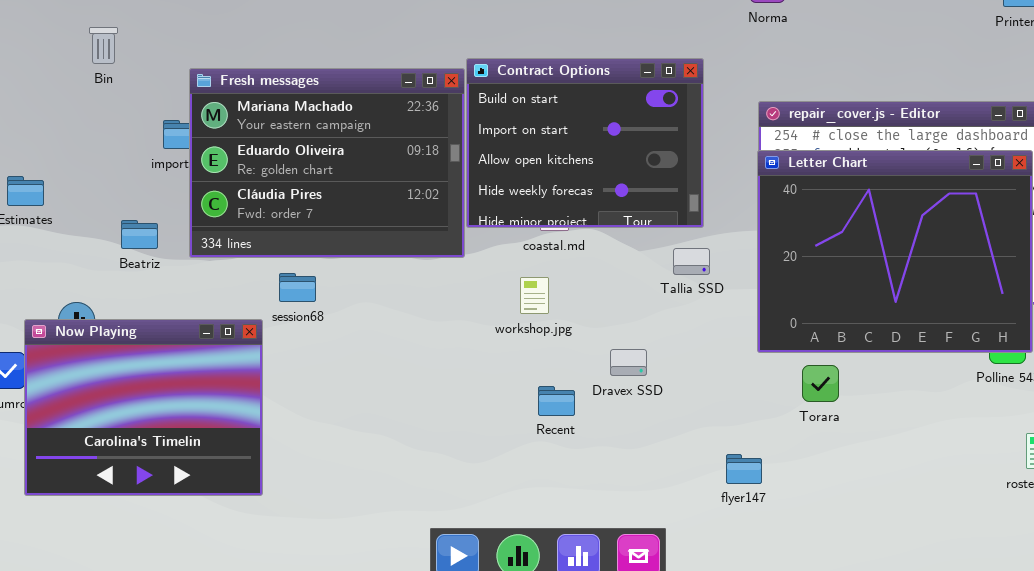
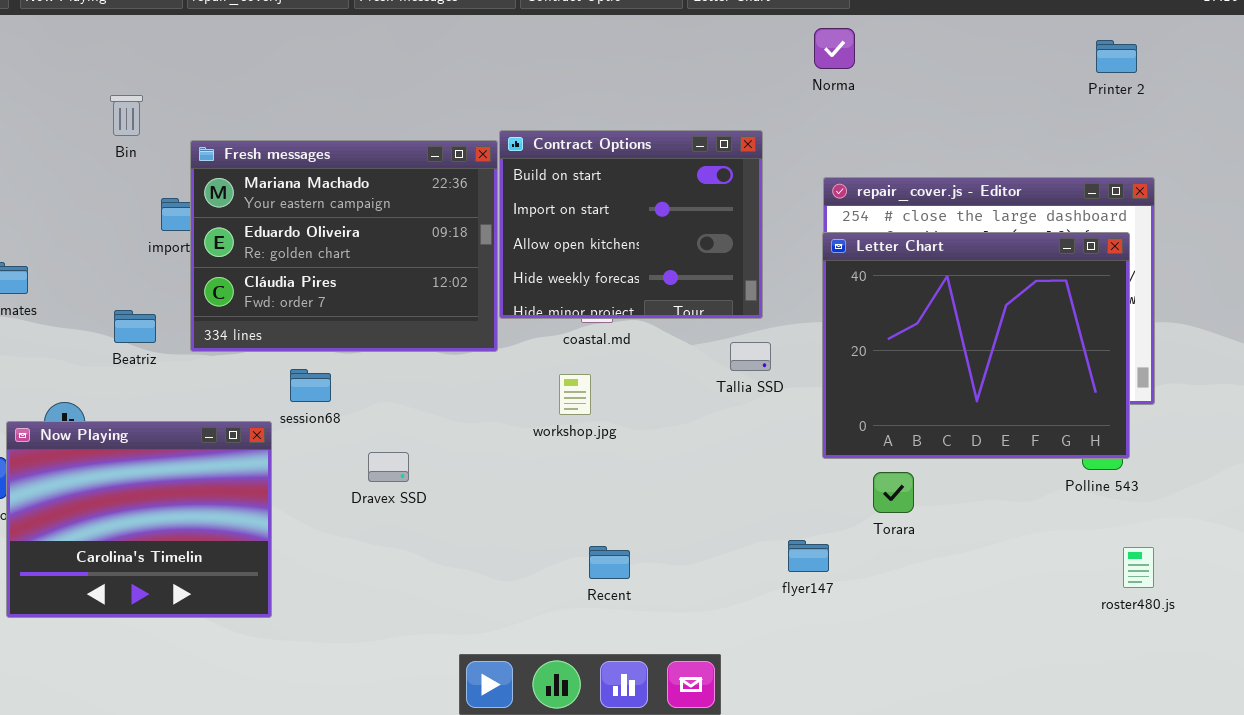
Bin: [89,27,118,64] -> [110,95,143,136], moved
Dravex SSD: [610,349,647,376] -> [368,452,409,482], moved
Recent: [538,386,575,416] -> [589,546,630,579], moved
flyer147: [726,454,762,484] -> [788,540,829,572], moved

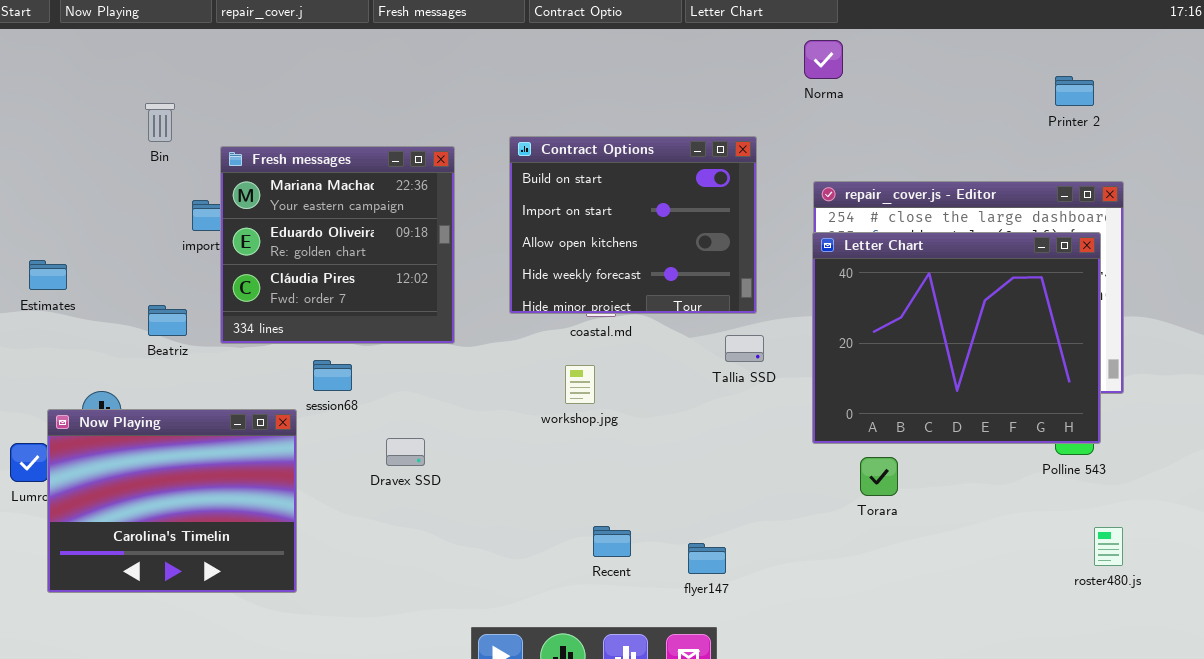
Printer 2: [1096,40,1137,73] -> [1055,76,1094,106], moved
Fresh messages: [190,140,498,352] -> [220,146,455,344], resized
flyer147: [788,540,829,572] -> [688,543,726,574], moved

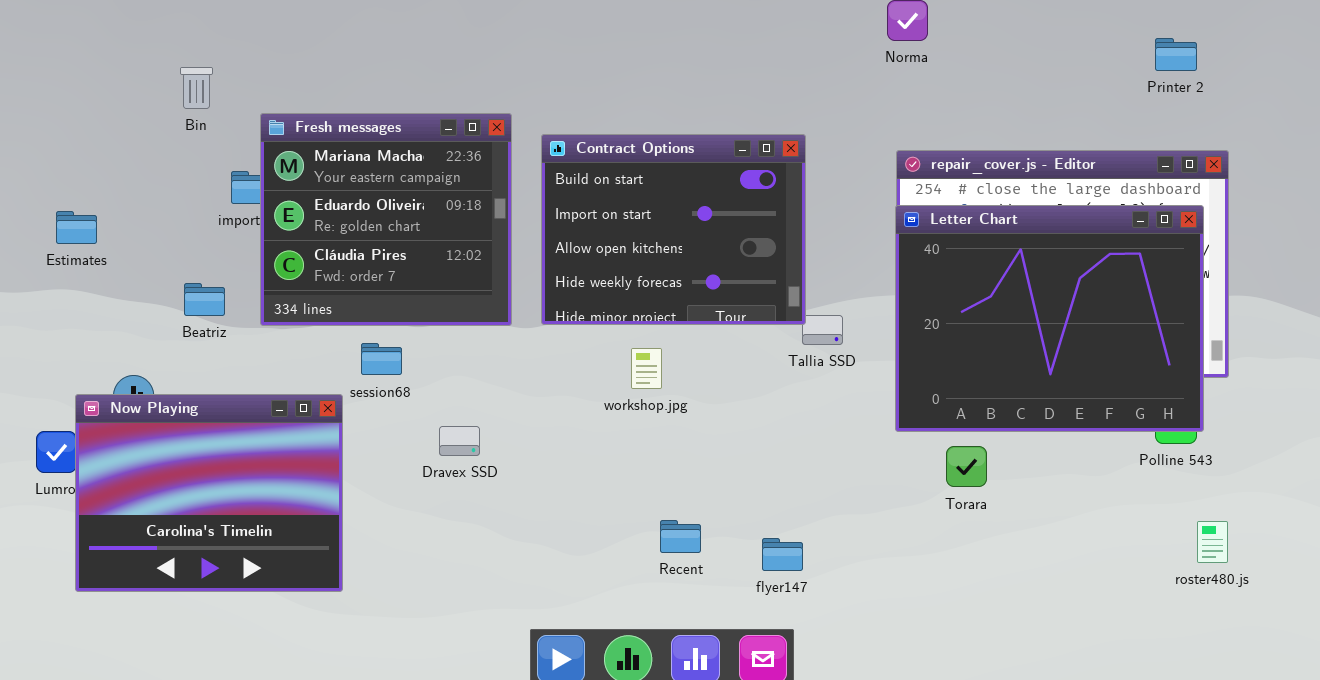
Contract Options: [509,136,757,314] -> [541,134,806,325], moved
Estimates: [29,260,67,290] -> [56,211,97,244], moved

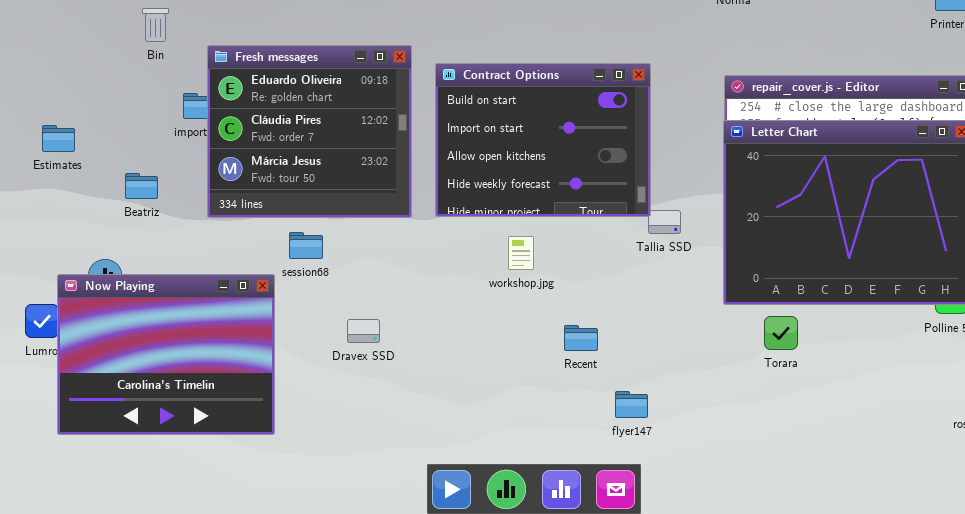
Fresh messages: [260,113,512,326] -> [207,45,412,218], scrolled down 1 row
Beatriz: [184,283,225,316] -> [125,173,158,199], moved
Dravex SSD: [439,426,480,456] -> [347,319,380,343], moved
Recent: [660,520,701,553] -> [564,325,598,351], moved

